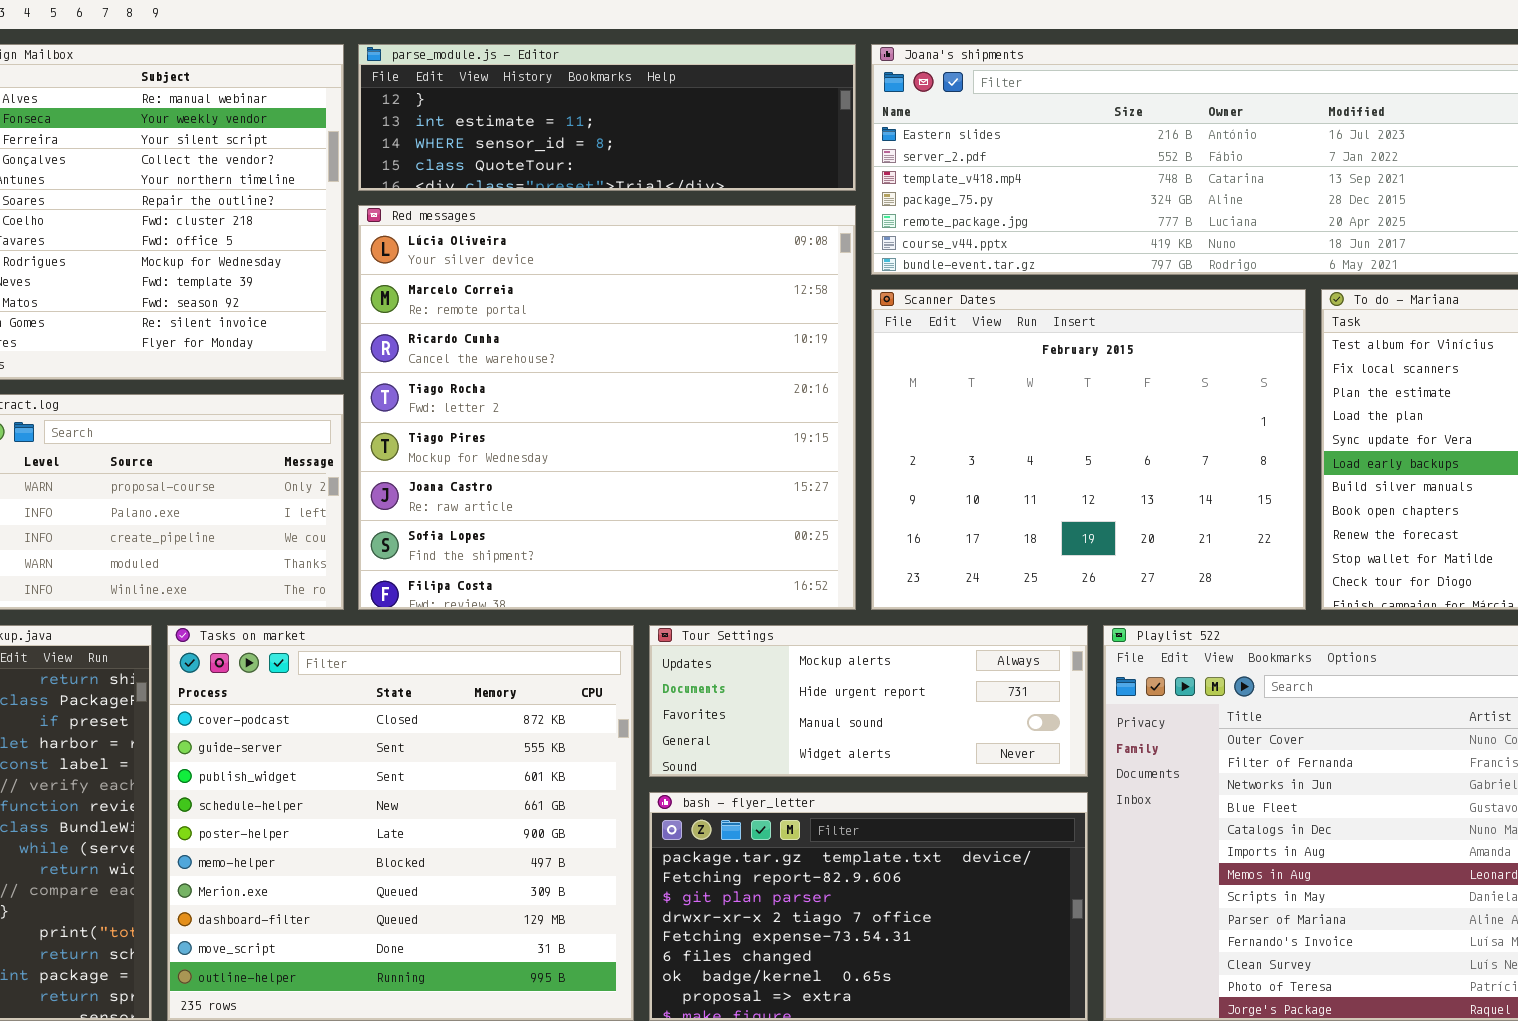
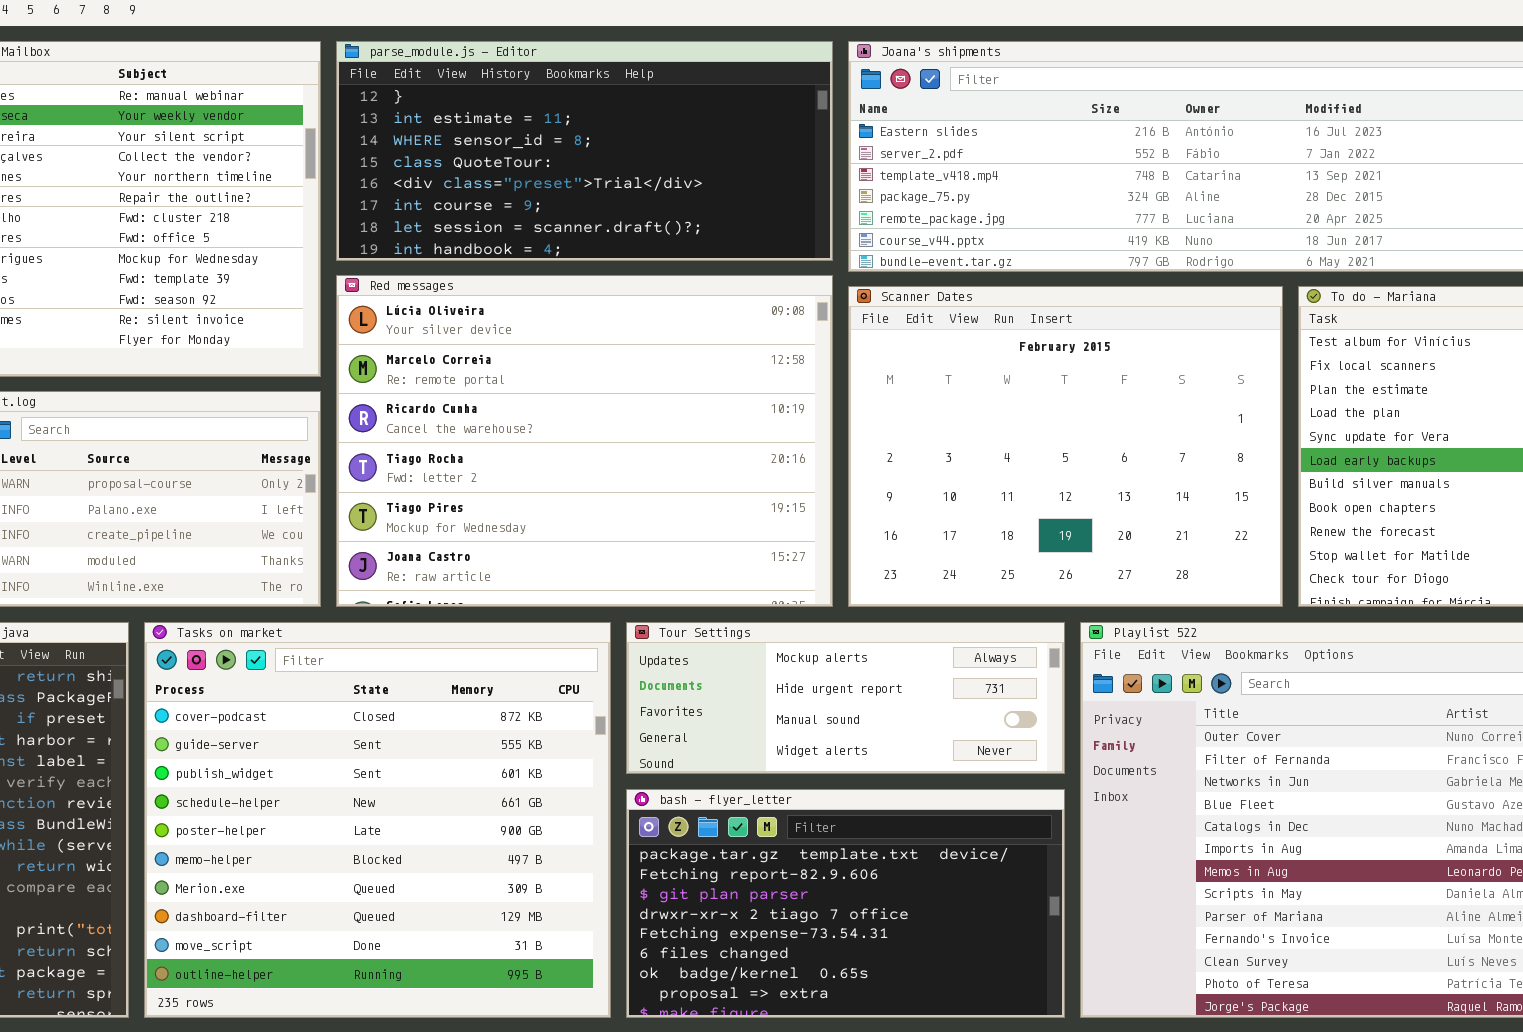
parse_module.js - Editor: [358,44,856,191] -> [336,41,833,261], resized
Red messages: [358,205,856,610] -> [336,275,833,607], resized

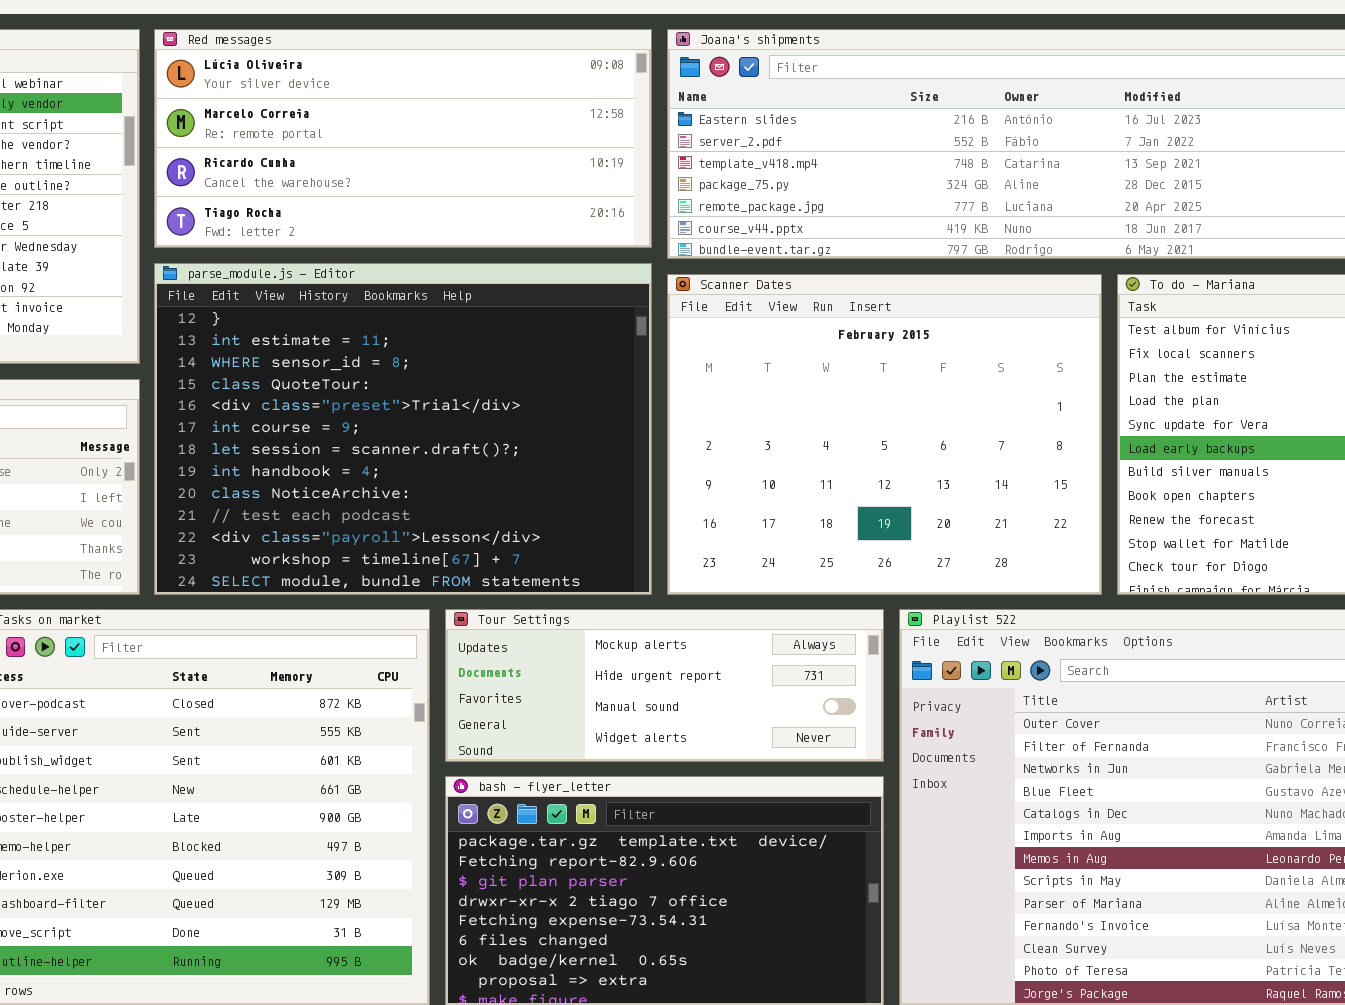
parse_module.js - Editor: [336,41,833,261] -> [154,263,652,595], moved, resized
Red messages: [336,275,833,607] -> [154,29,652,248], moved, resized

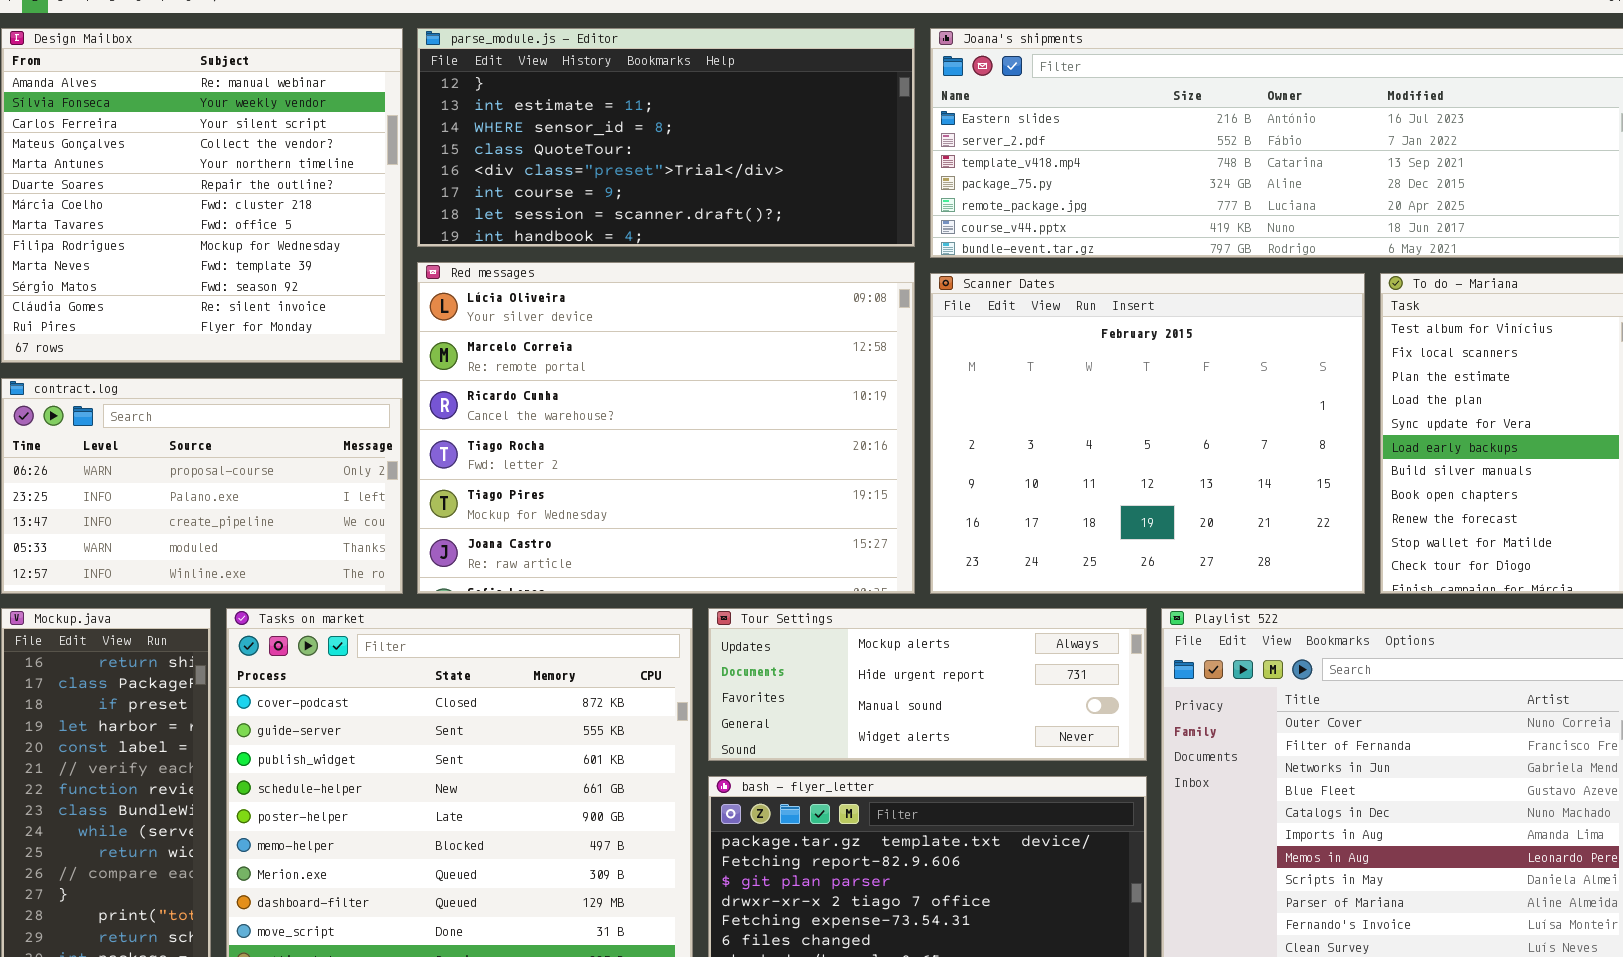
Red messages: [154,29,652,248] -> [417,262,915,594], moved, resized
parse_module.js - Editor: [154,263,652,595] -> [417,28,915,247], moved, resized

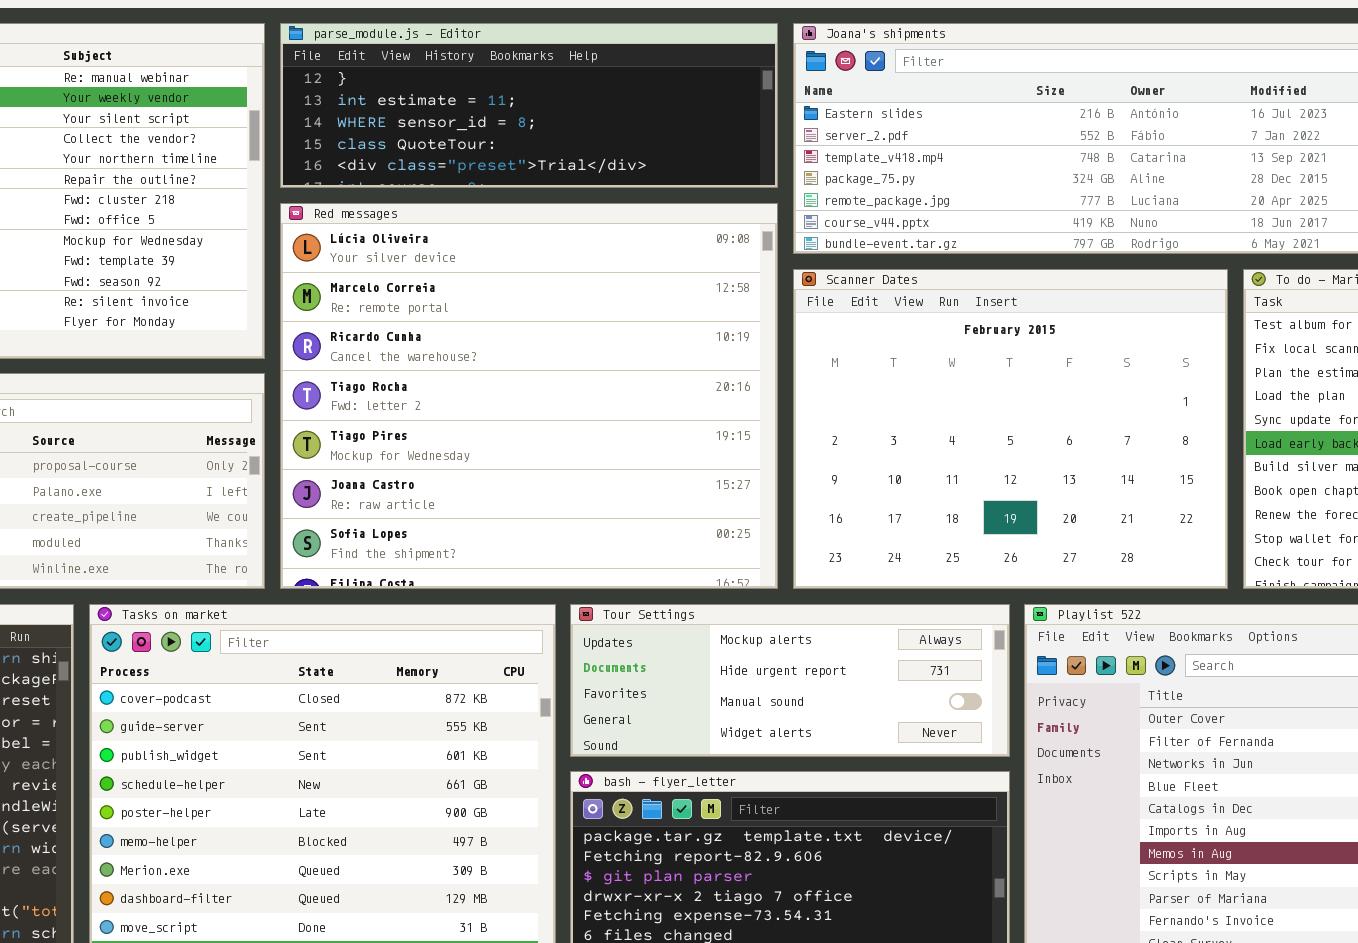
parse_module.js - Editor: [417,28,915,247] -> [280,23,778,188], resized
Red messages: [417,262,915,594] -> [280,203,778,589], resized

